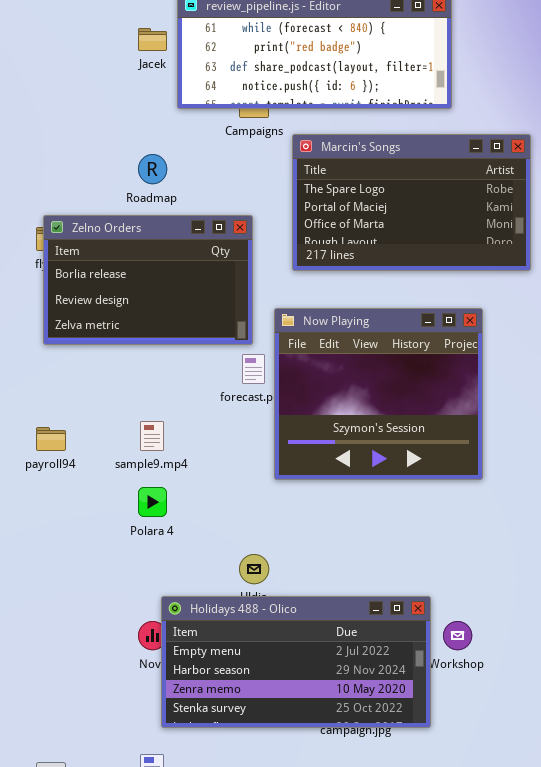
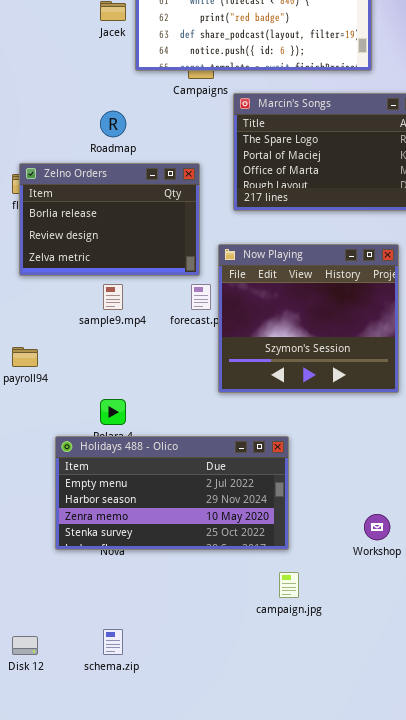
sample9.mp4: [140,421,164,451] -> [103,284,123,310], moved
Holidays 488 - Olico: [161,596,431,728] -> [55,436,289,550], moved

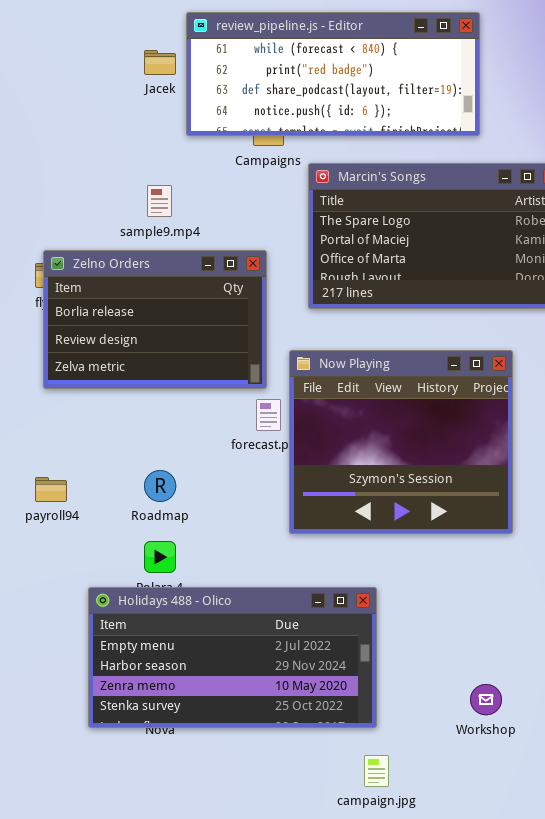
Roadmap: [100,111,126,137] -> [144,470,176,502], moved
sample9.mp4: [103,284,123,310] -> [147,185,172,217], moved

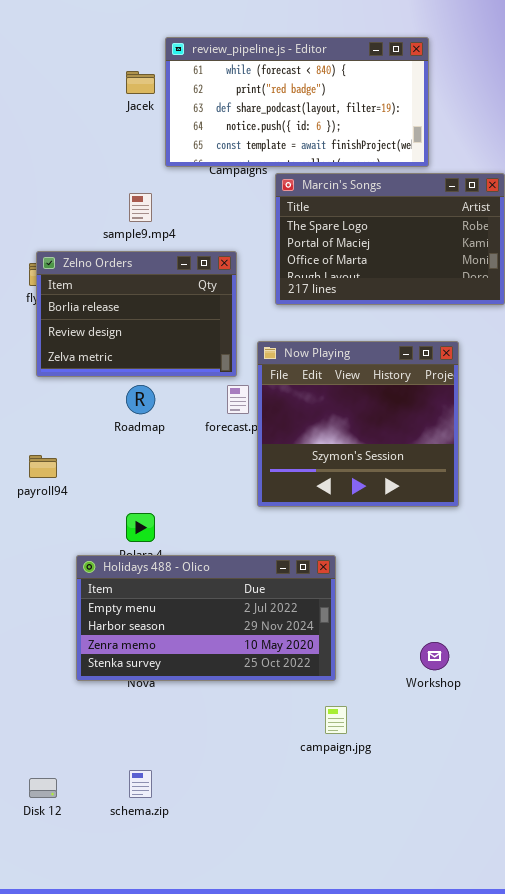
review_pipeline.js - Editor: [186,12,480,136] -> [165,37,429,167], resized
Roadmap: [144,470,176,502] -> [126,385,155,414], moved

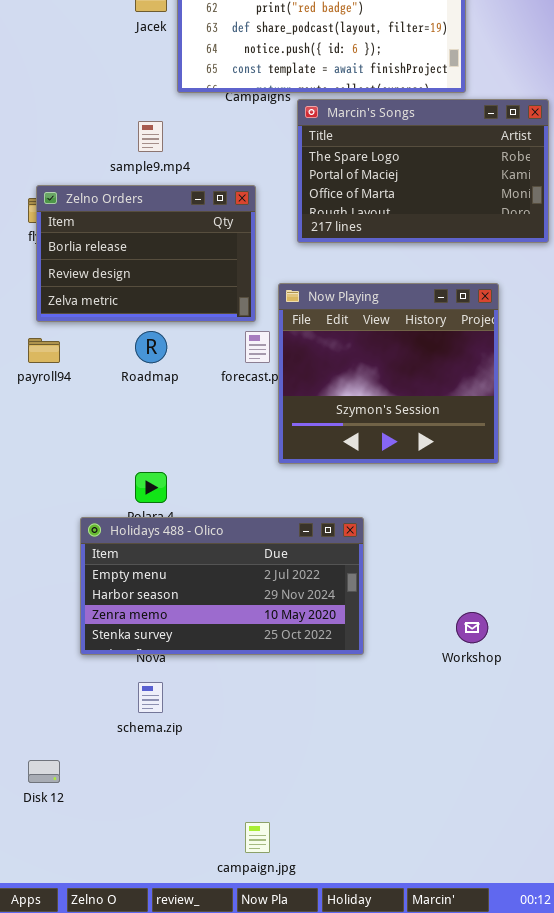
payroll94: [29,455,57,478] -> [28,338,60,363], moved
campaign.jpg: [325,706,347,734] -> [245,822,270,853], moved
schema.zip: [129,770,152,798] -> [138,682,163,713], moved

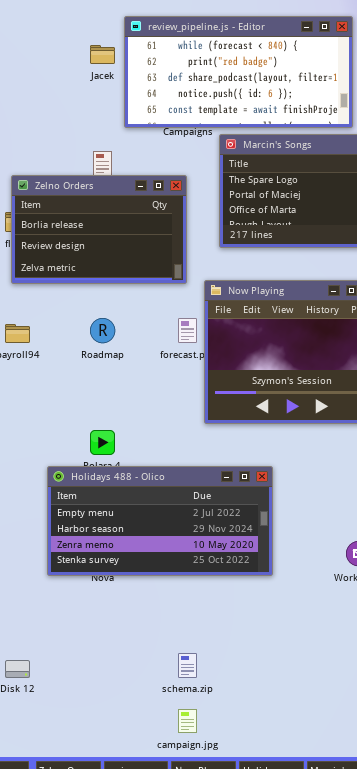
Zelno Orders: [36,185,256,322] -> [11,175,187,284], moved
schema.zip: [138,682,163,713] -> [178,653,197,678], moved

